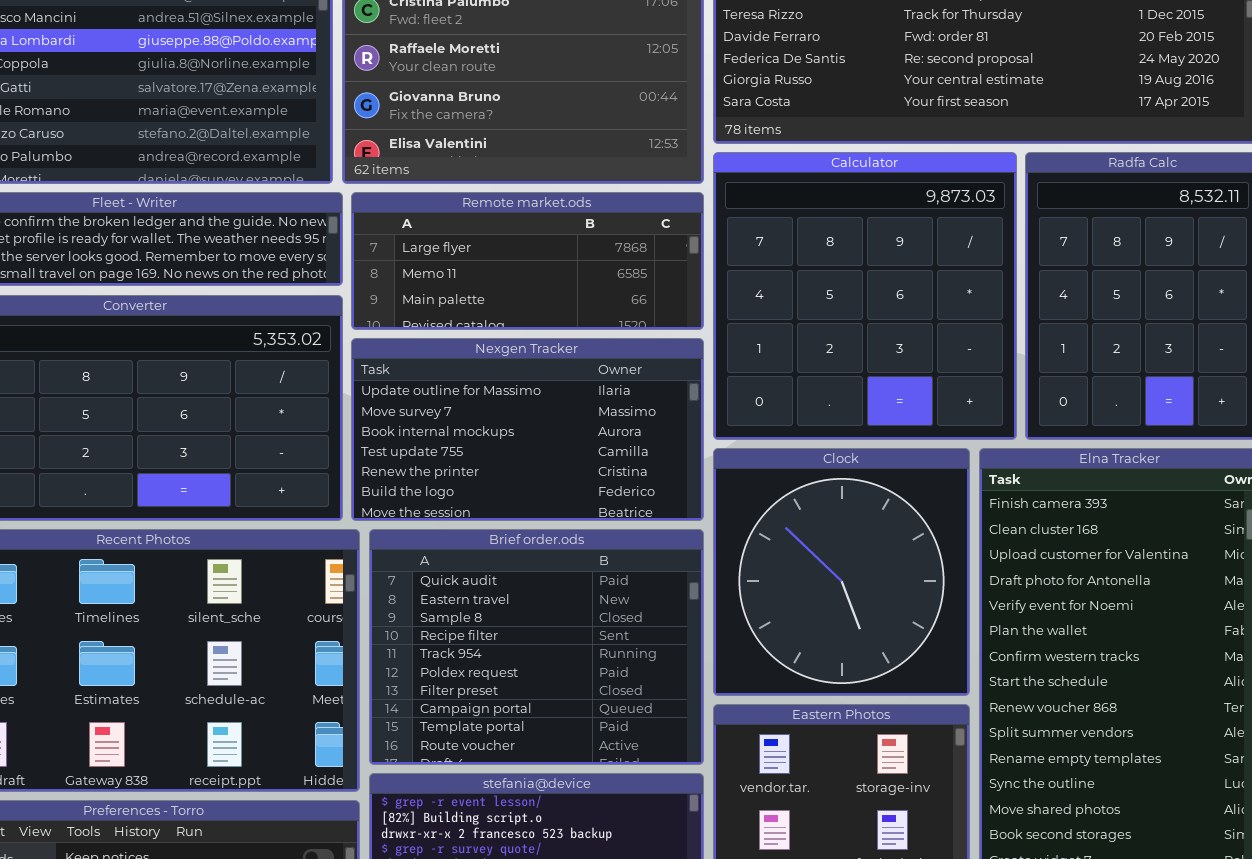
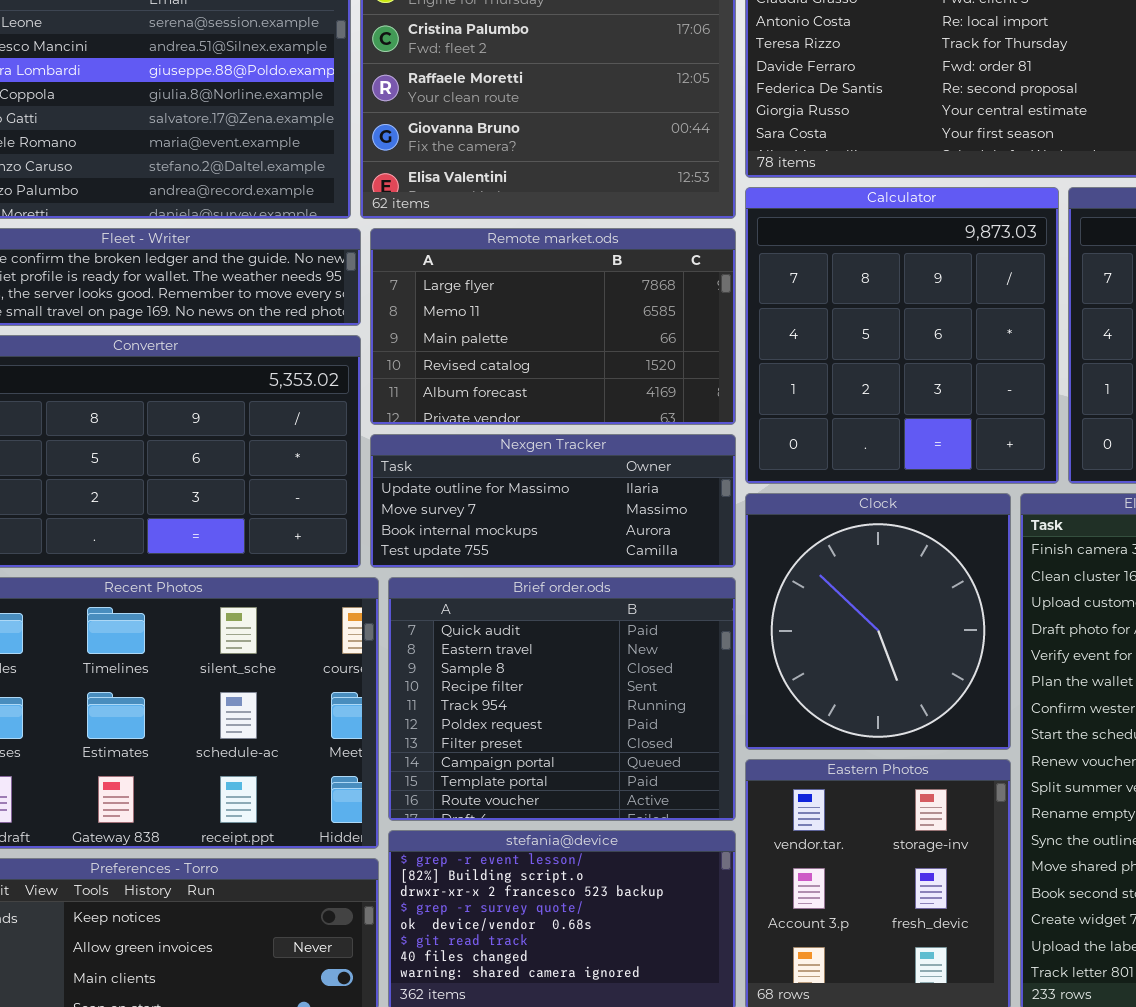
Remote market.ods: [351,192,704,330] -> [370,228,736,425], resized
Nexgen Tracker: [351,338,704,521] -> [370,434,736,568], resized

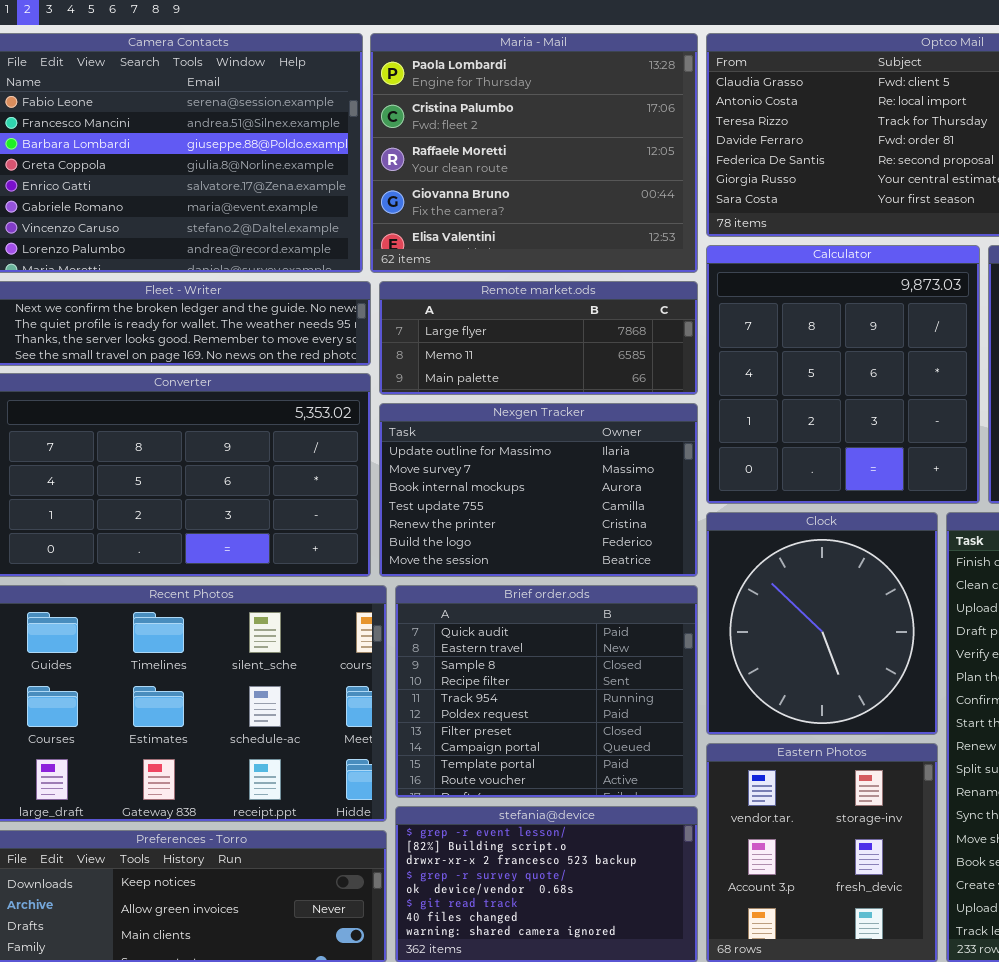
Remote market.ods: [370,228,736,425] -> [379,281,698,395], resized
Nexgen Tracker: [370,434,736,568] -> [379,403,698,577], resized

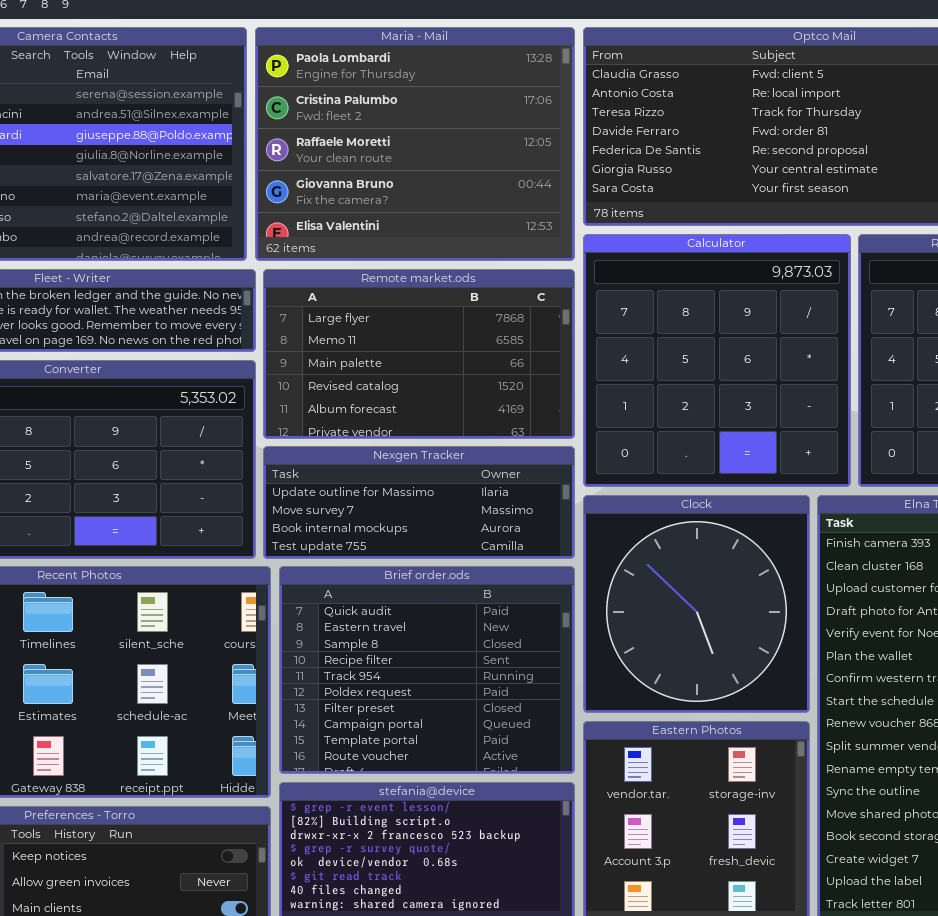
Remote market.ods: [379,281,698,395] -> [263,269,575,439], resized
Nexgen Tracker: [379,403,698,577] -> [263,446,575,559], resized

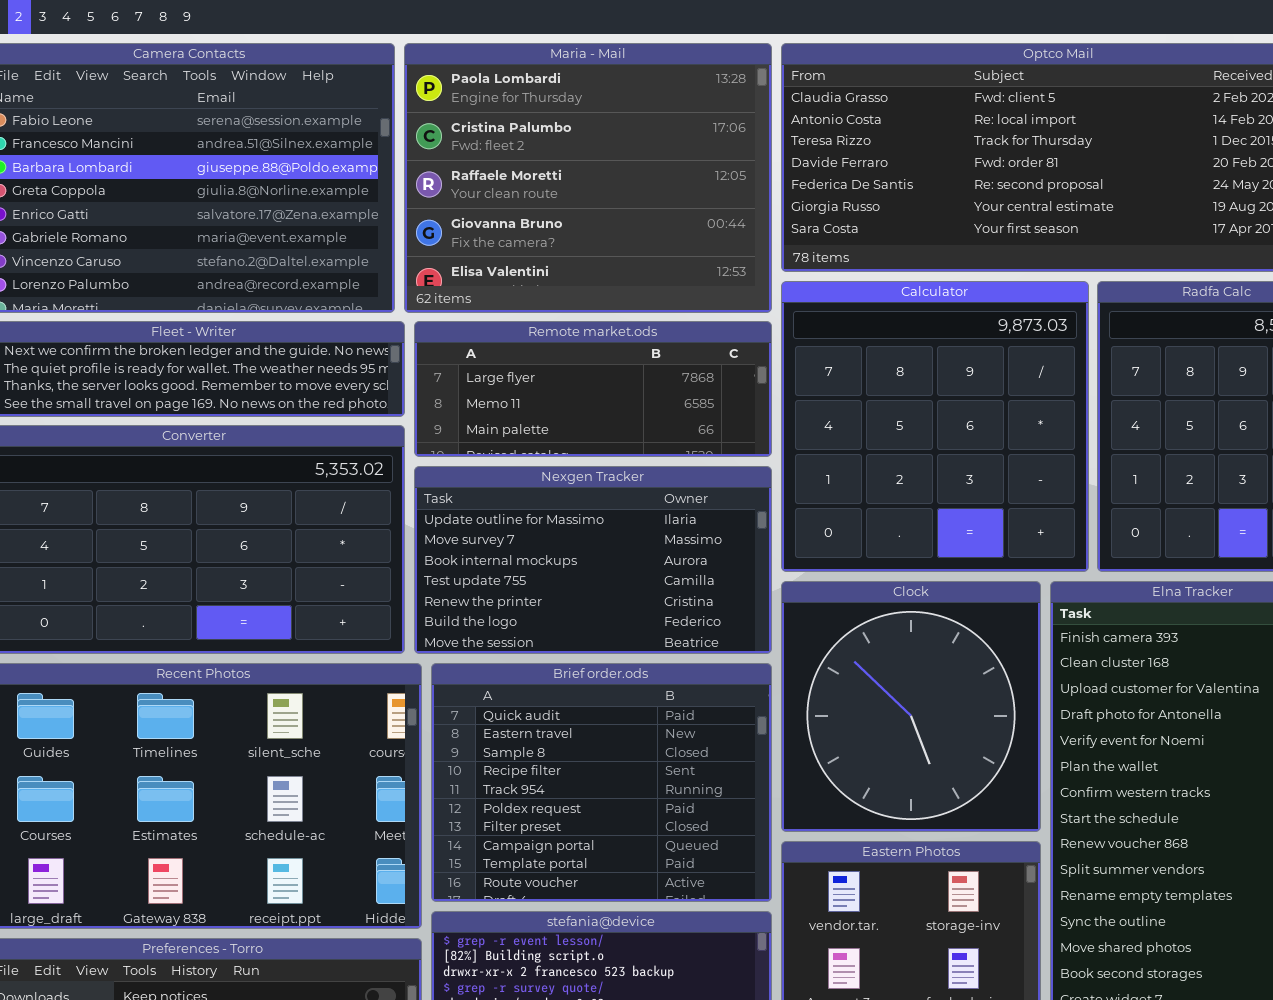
Remote market.ods: [263,269,575,439] -> [414,321,772,457], resized
Nexgen Tracker: [263,446,575,559] -> [414,466,772,654], resized

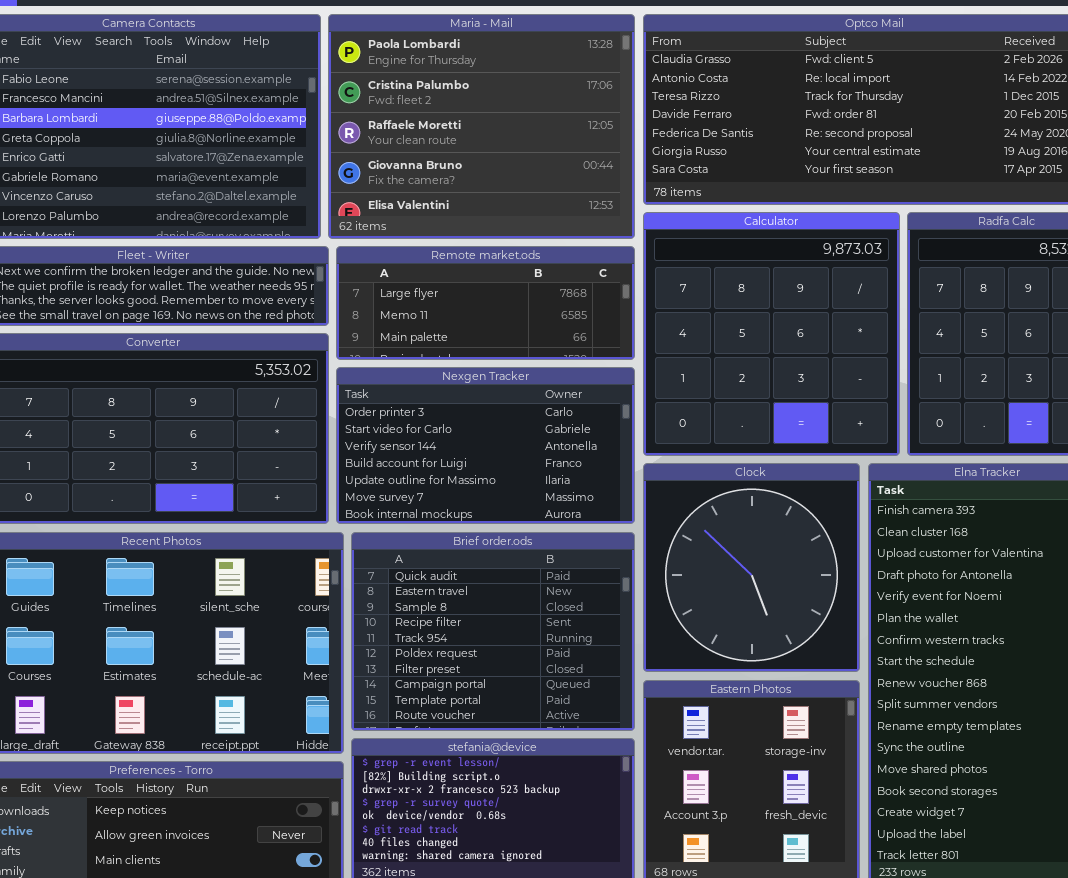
Nexgen Tracker: [414,466,772,654] -> [336,367,635,524], scrolled up 4 rows

